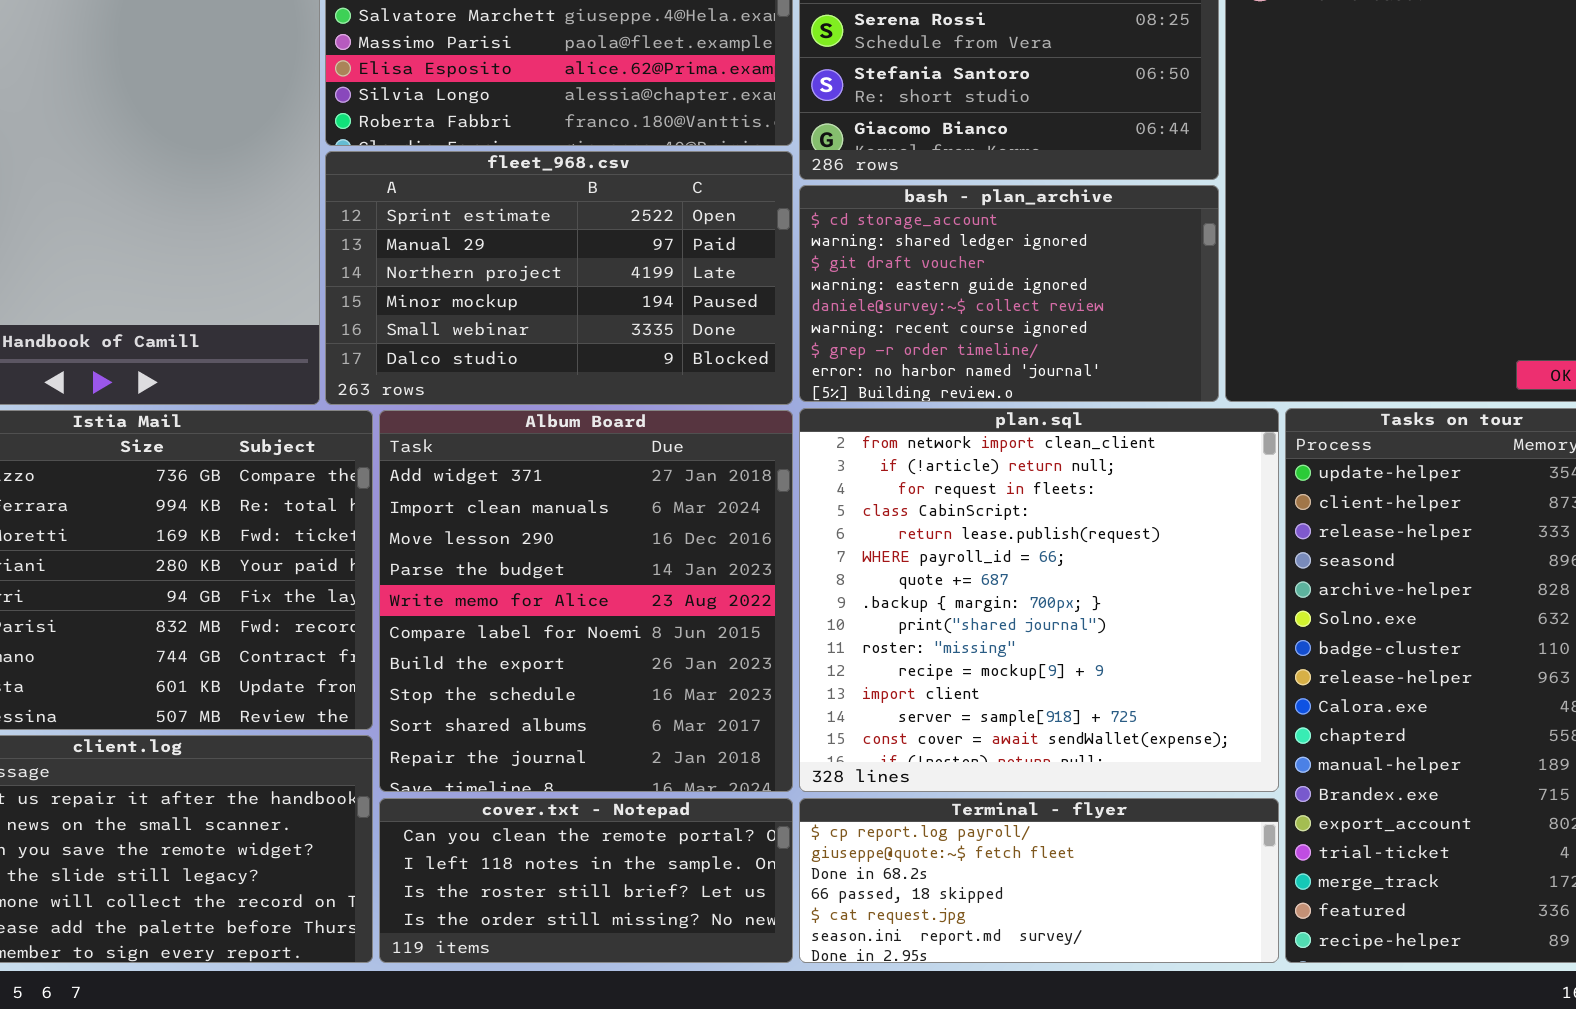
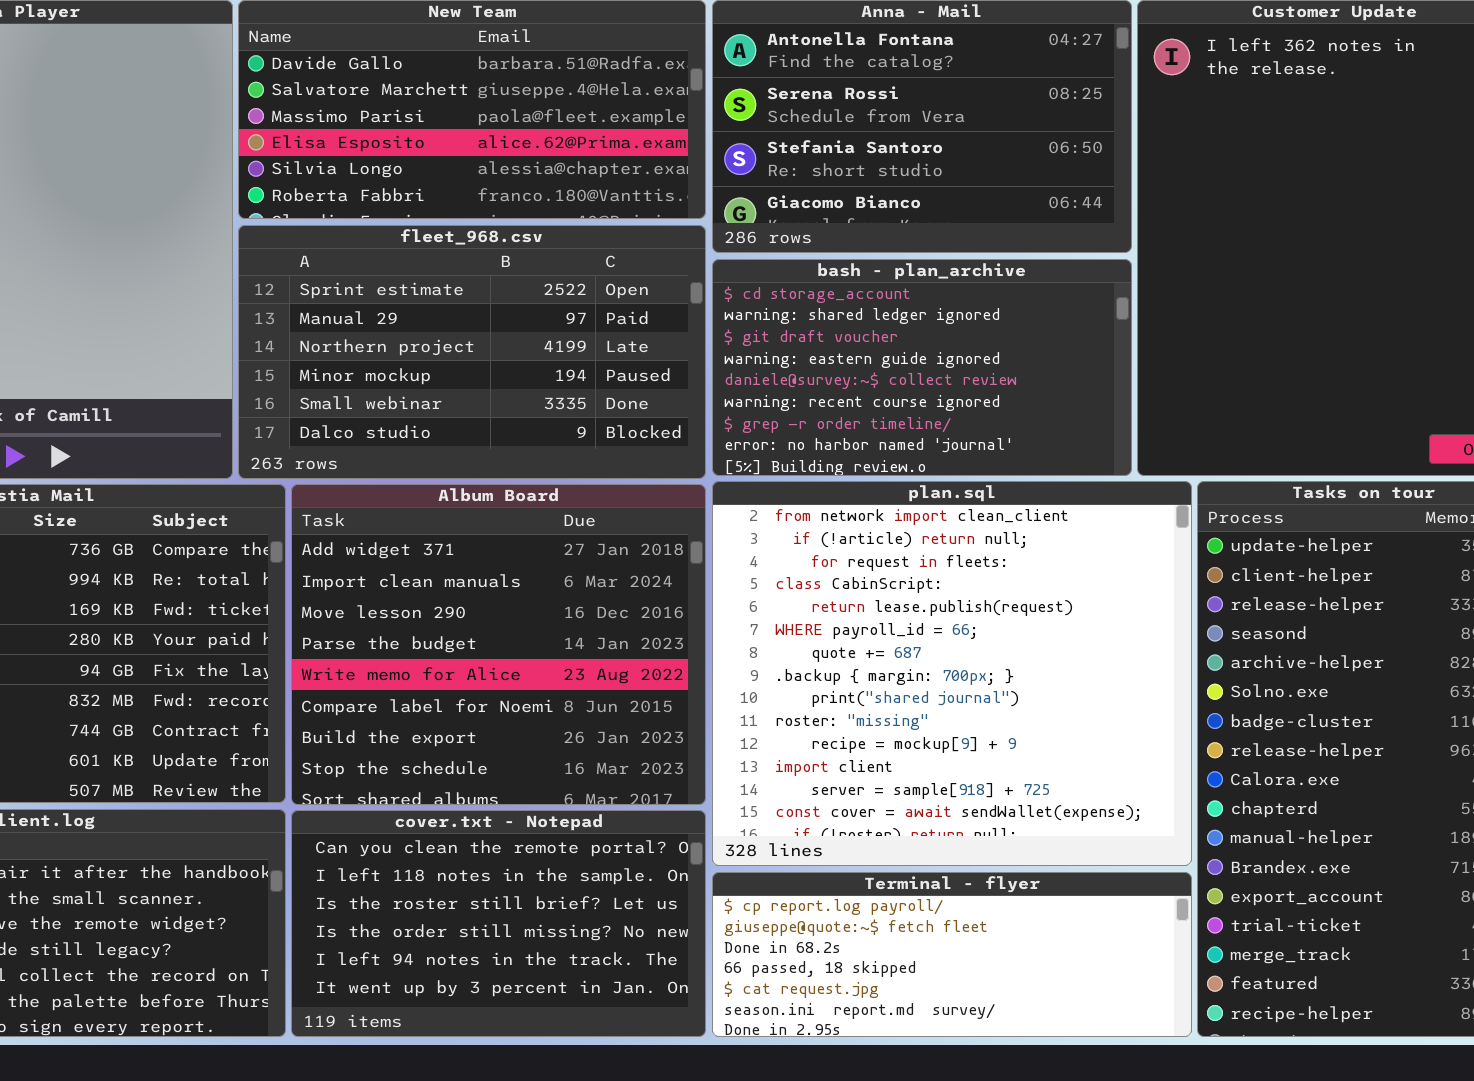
Album Board: [379,410,793,792] -> [291,484,706,805], resized
cover.txt - Notepad: [379,798,793,963] -> [291,810,706,1037], resized

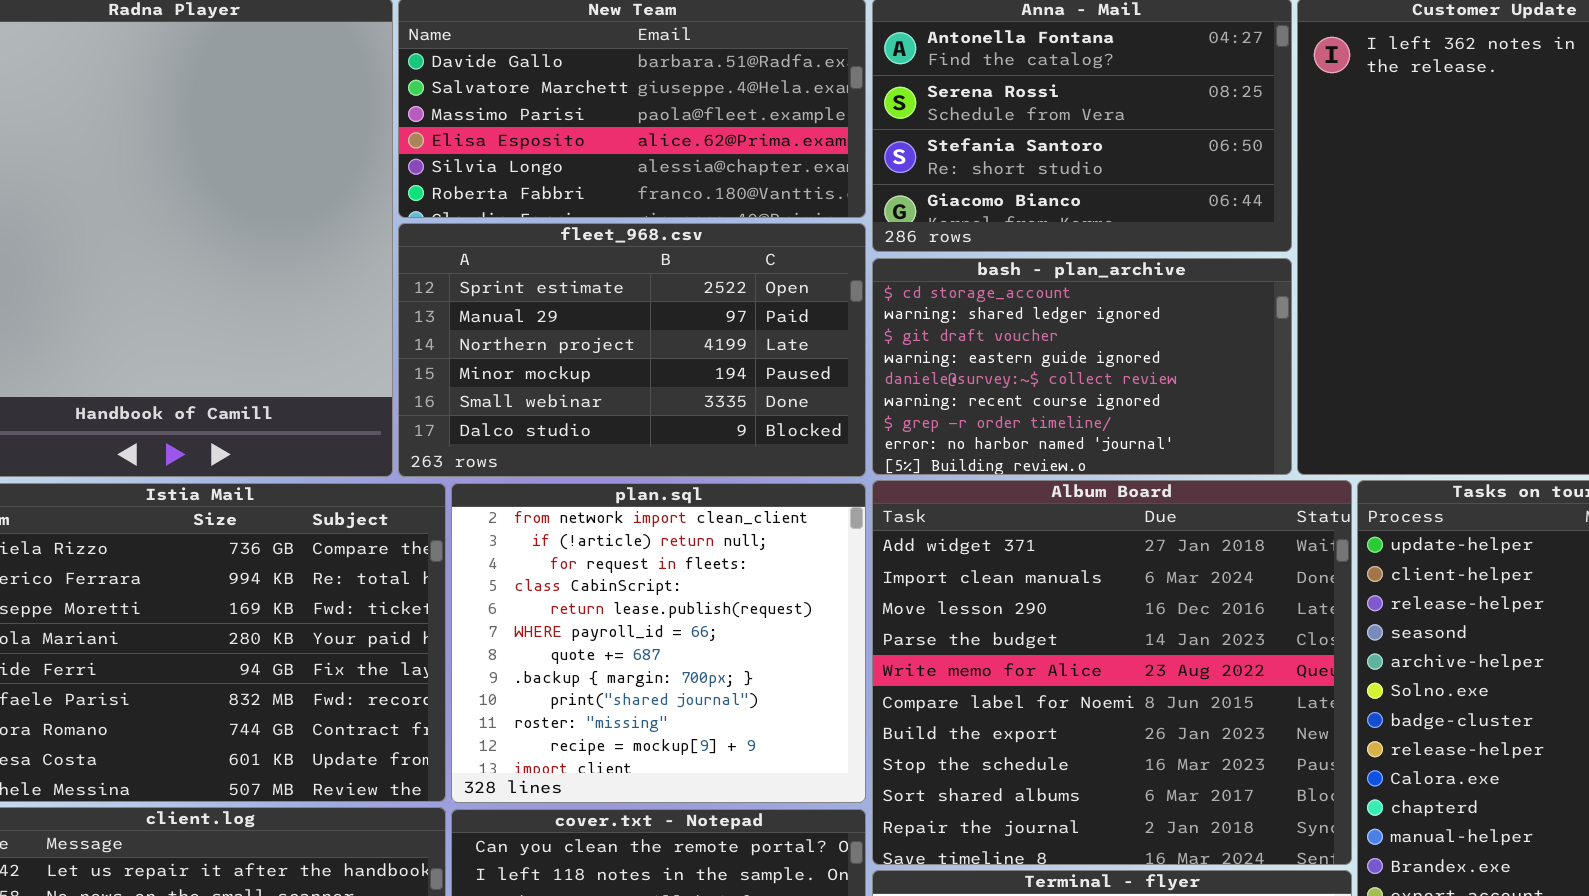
plan.sql: [712,481,1192,866] -> [451,483,866,803], moved, resized
Album Board: [291,484,706,805] -> [872,480,1352,865], moved, resized

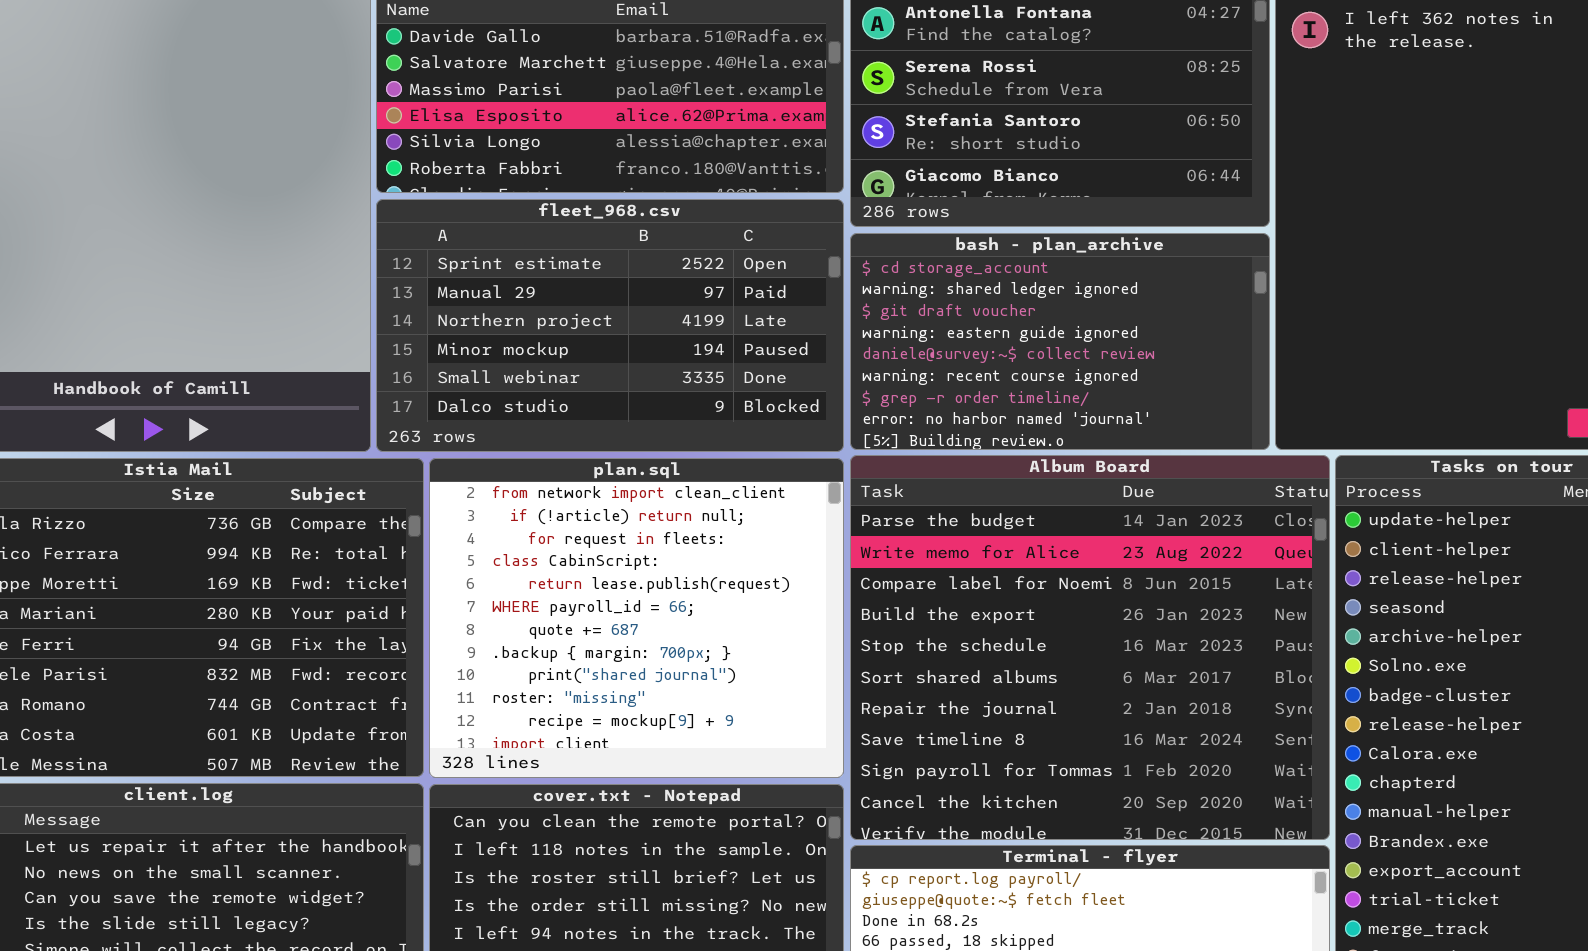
Album Board: [872,480,1352,865] -> [850,455,1330,840], scrolled down 3 rows

